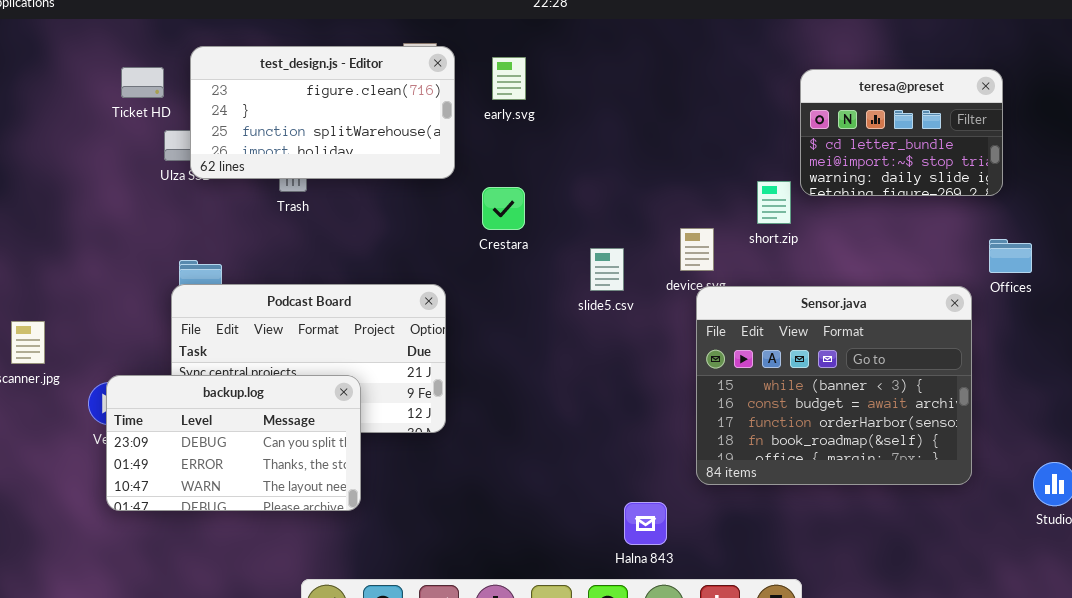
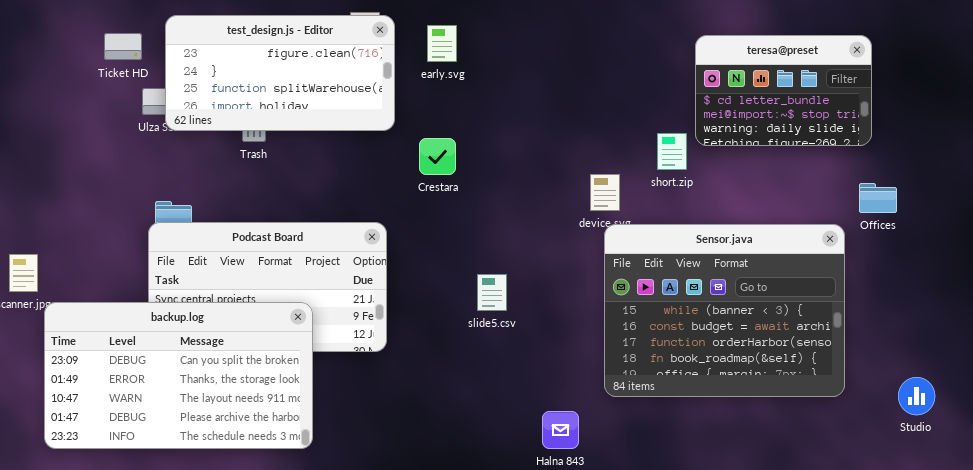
slide5.csv: [590,248,624,291] -> [477,274,507,311], moved
backup.log: [106,375,361,511] -> [44,302,313,449], resized

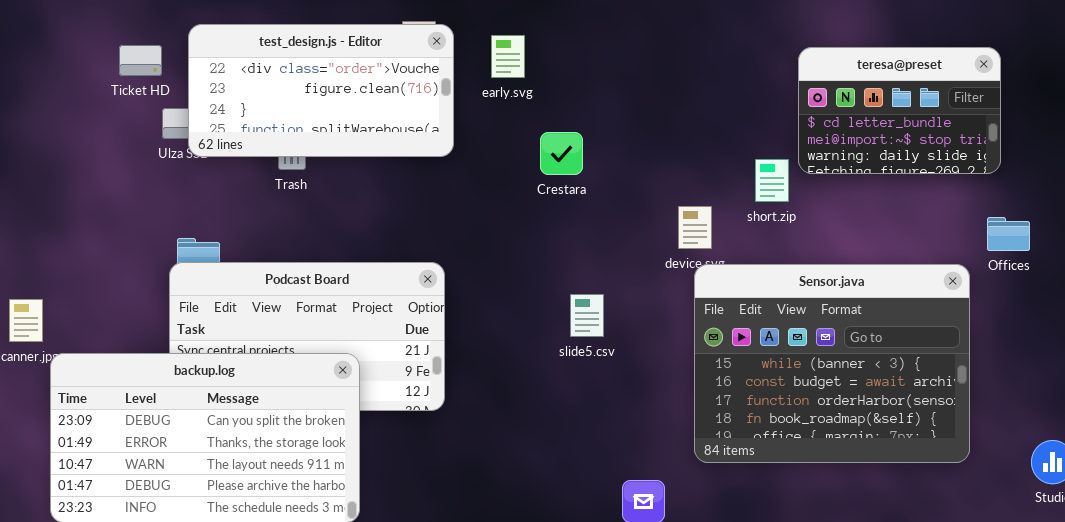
test_design.js - Editor: [165,15,395,131] -> [188,24,454,157], scrolled up 1 row
Crestara: [419,138,456,175] -> [540,132,583,175], moved
slide5.csv: [477,274,507,311] -> [570,294,604,337], moved

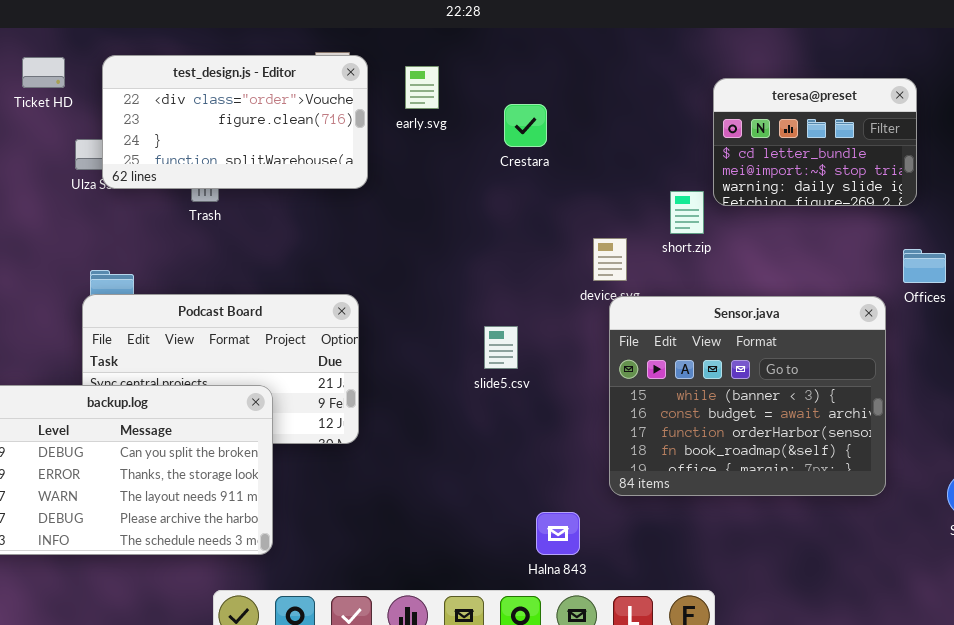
Ticket HD: [119,45,162,76] -> [22,57,65,88], moved
Crestara: [540,132,583,175] -> [504,104,547,147], moved

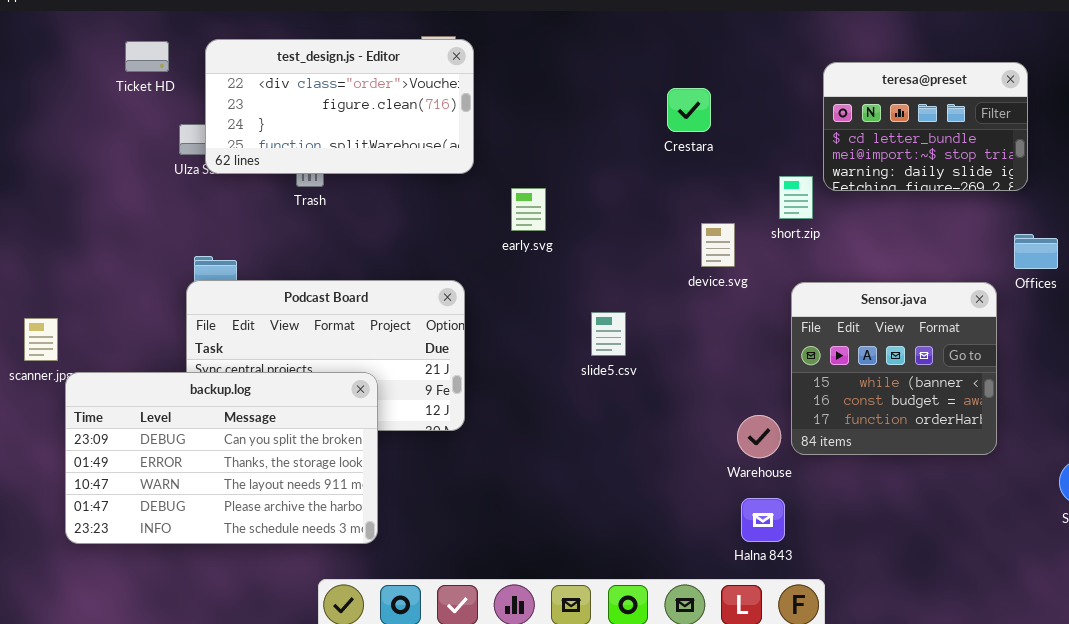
early.svg: [405,66,439,109] -> [511,188,546,231], moved
Crestara: [504,104,547,147] -> [667,88,711,132], moved
Sensor.java: [609,296,886,496] -> [791,282,997,455], resized
Halna 843: [536,512,580,555] -> [741,498,785,542], moved

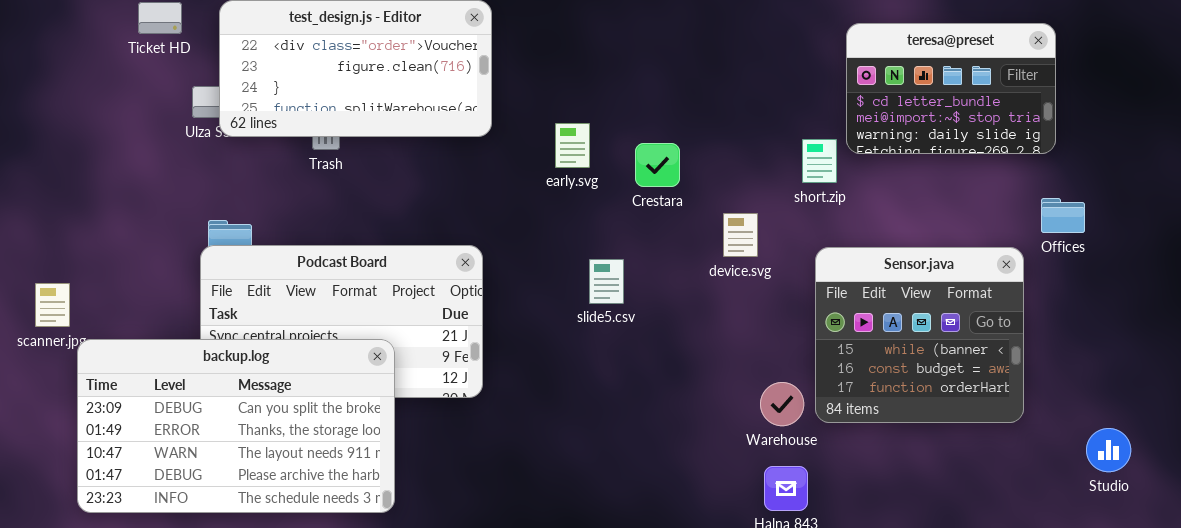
Crestara: [667,88,711,132] -> [635,143,680,187], moved
early.svg: [511,188,546,231] -> [555,123,590,168], moved
device.svg: [701,223,735,267] -> [723,213,758,257], moved
slide5.csv: [591,312,626,356] -> [589,259,624,304], moved

